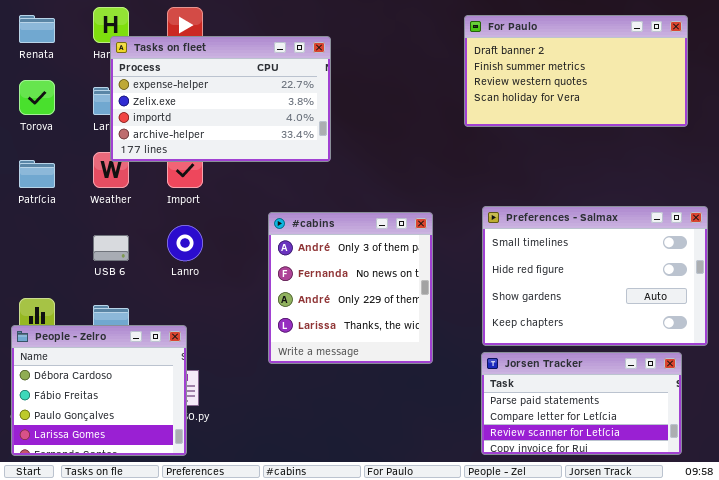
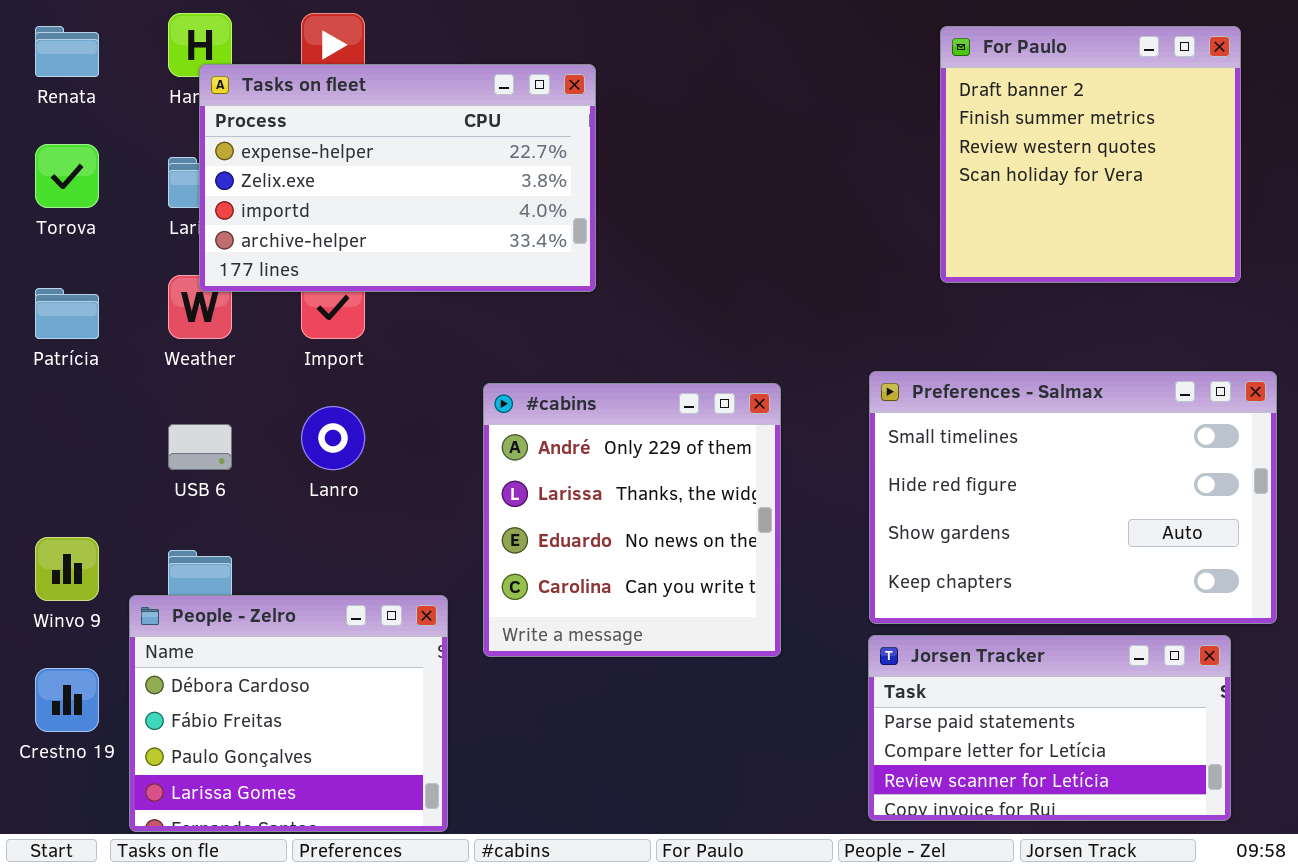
For Paulo: [464,15,688,127] -> [940,26,1241,283], resized
#cabins: [268,212,433,364] -> [483,383,781,657], scrolled down 2 rows
People - Zelro: [11,325,187,456] -> [129,595,448,832], moved

